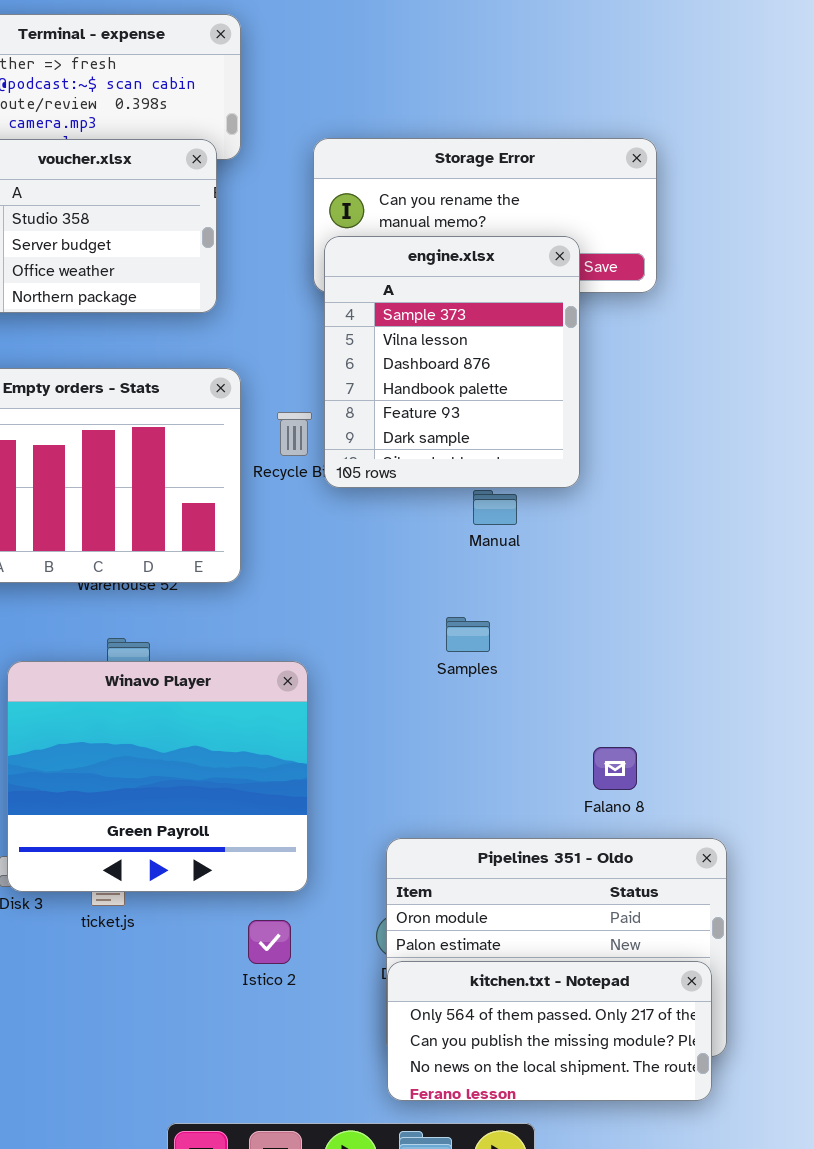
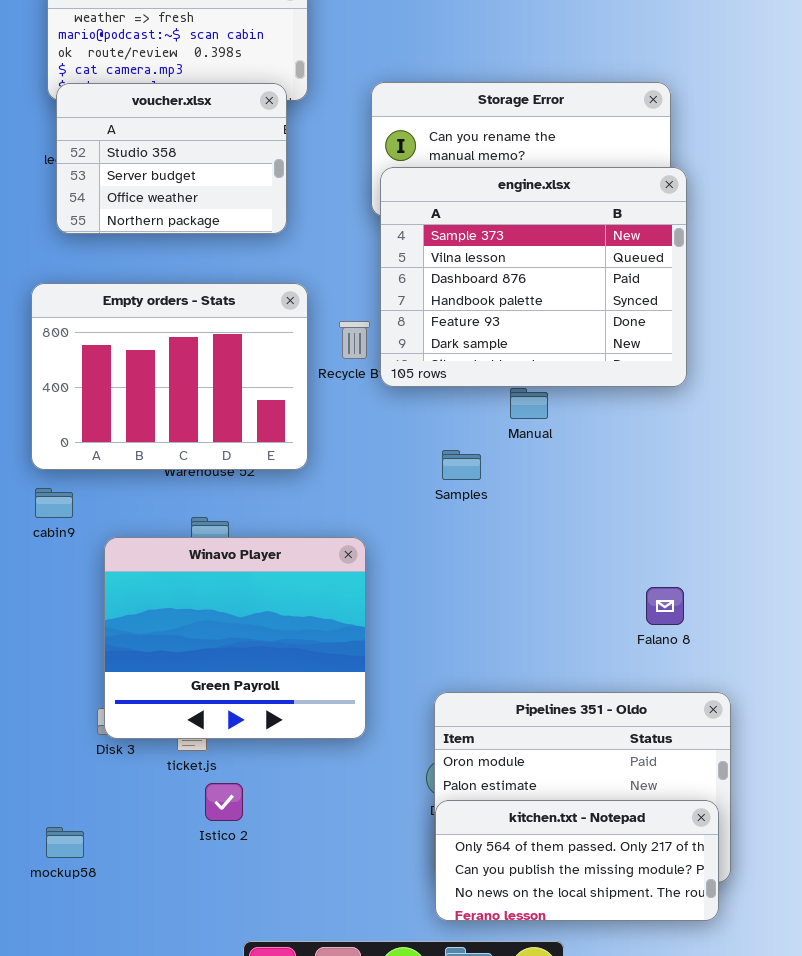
engine.xlsx: [324,236,580,488] -> [380,167,687,387], resized
Samples: [446,617,490,652] -> [442,450,481,480], moved
Falano 8: [593,747,637,790] -> [646,587,684,625], moved
Istico 2: [248,920,291,964] -> [205,783,243,821], moved

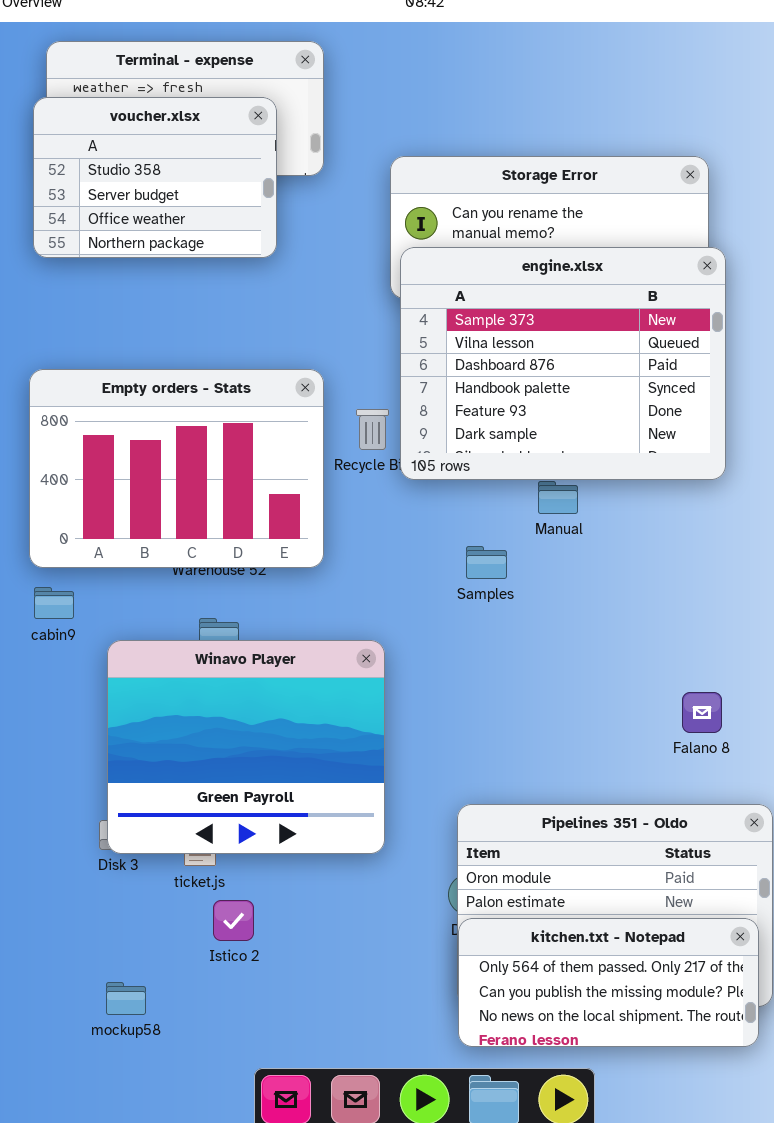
voucher.xlsx: [56,83,287,234] -> [33,97,277,258], moved
mockup58: [46,827,84,858] -> [106,982,146,1015], moved

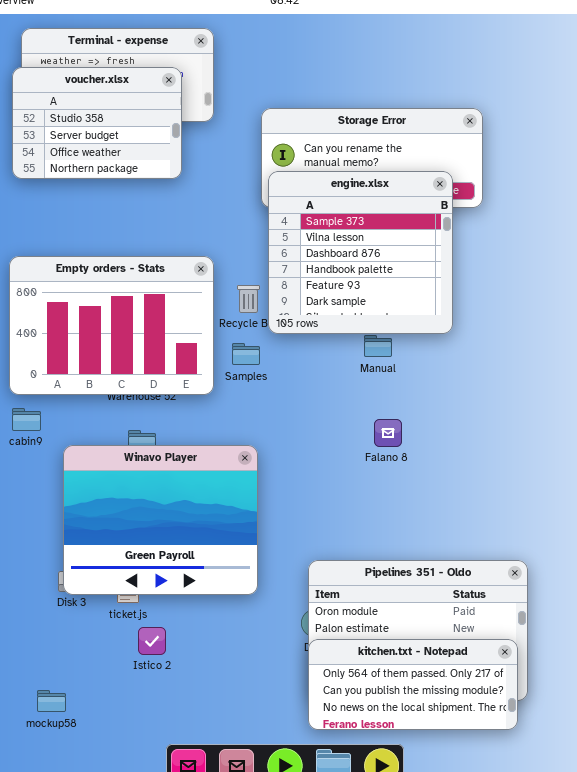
engine.xlsx: [400,247,726,480] -> [268,171,453,334], resized
Samples: [466,546,507,579] -> [232,343,260,365], moved
Falano 8: [682,692,722,733] -> [374,419,402,447], moved
mockup58: [106,982,146,1015] -> [37,690,66,712], moved

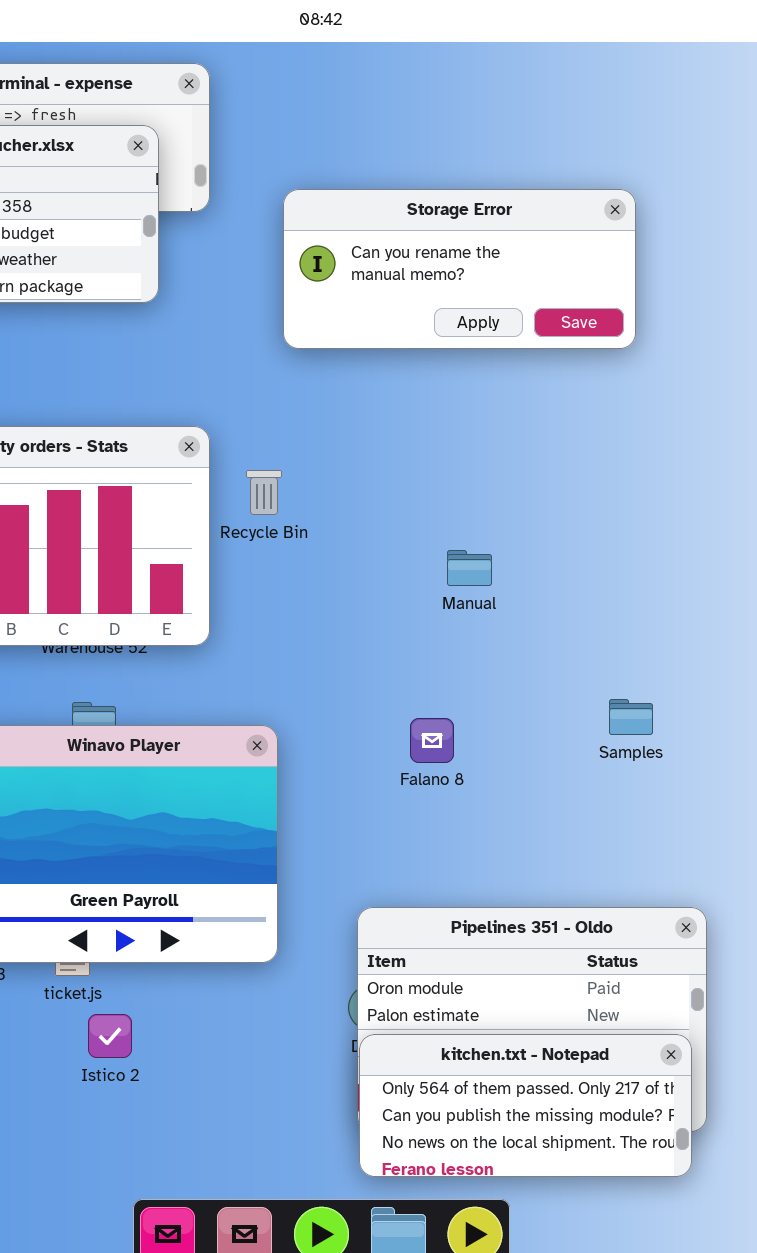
engine.xlsx: [268,171,453,334] -> none, closed
Samples: [232,343,260,365] -> [609,699,653,735], moved
Falano 8: [374,419,402,447] -> [410,718,454,763], moved

